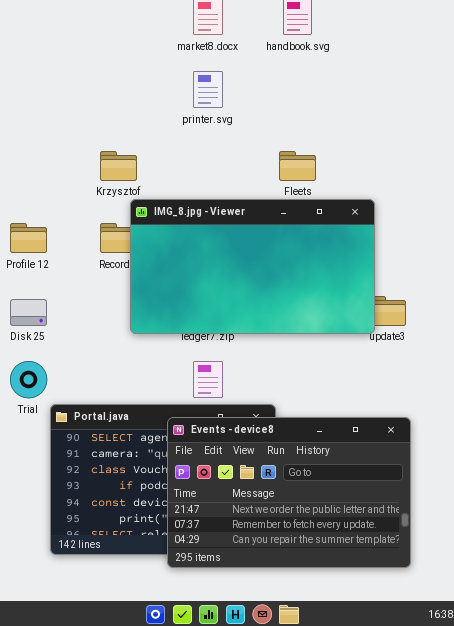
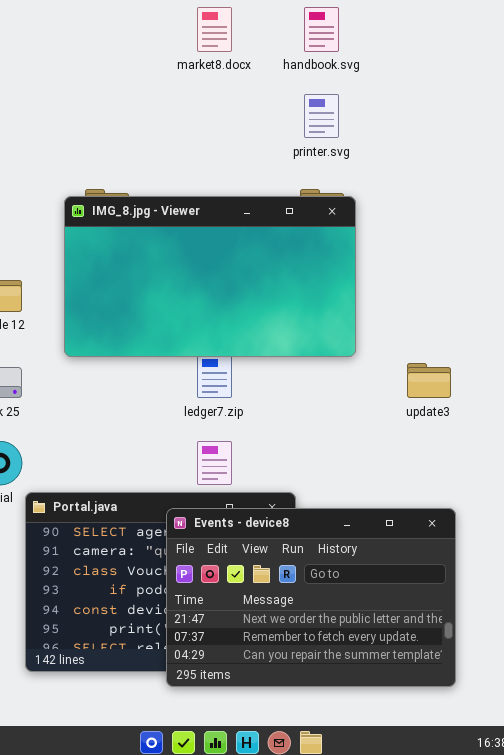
printer.svg: [193,71,223,108] -> [304,94,339,138], moved
IMG_8.jpg - Viewer: [130,199,375,334] -> [64,196,356,357], moved

